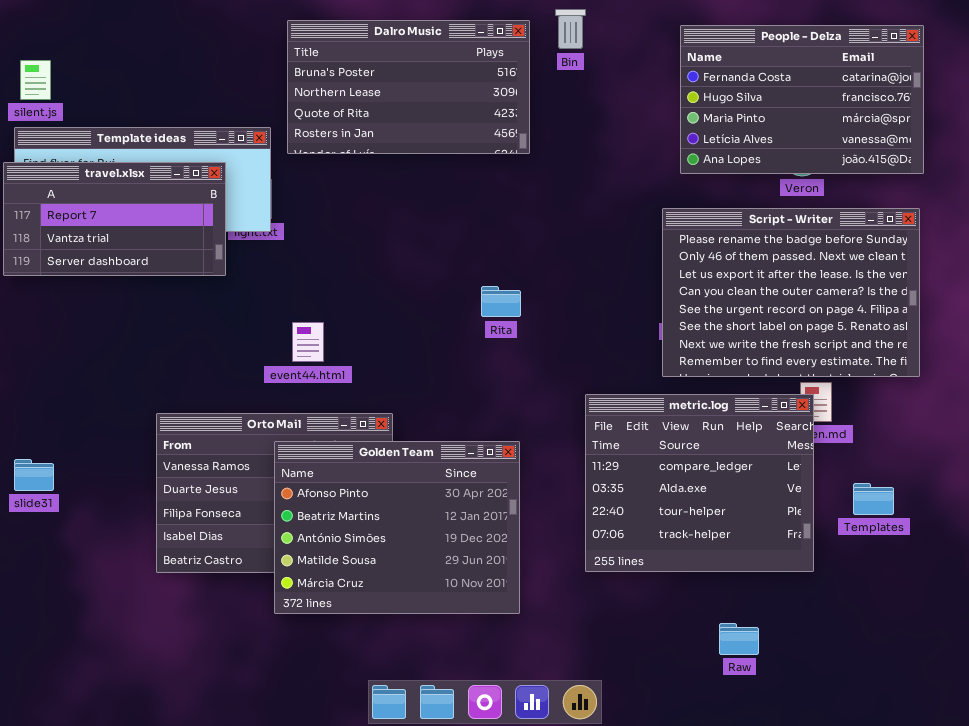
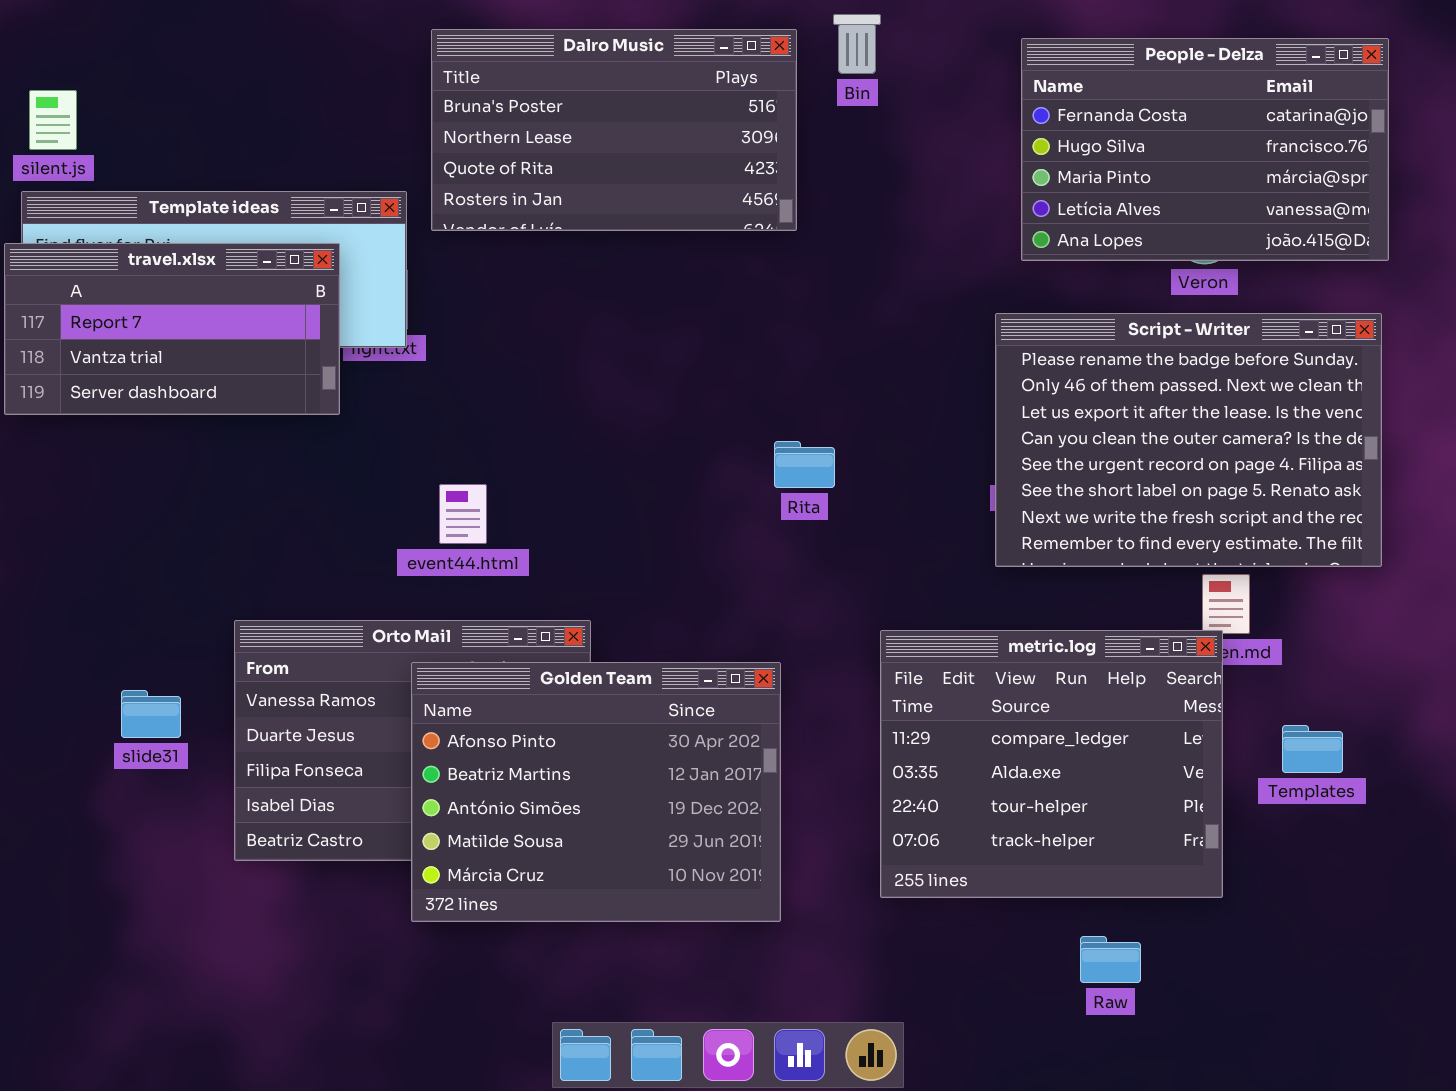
Rita: [481,286,521,317] -> [774,441,835,488], moved
metric.log: [585,394,814,572] -> [880,630,1223,898], moved
slide31: [14,459,54,491] -> [121,690,181,738], moved

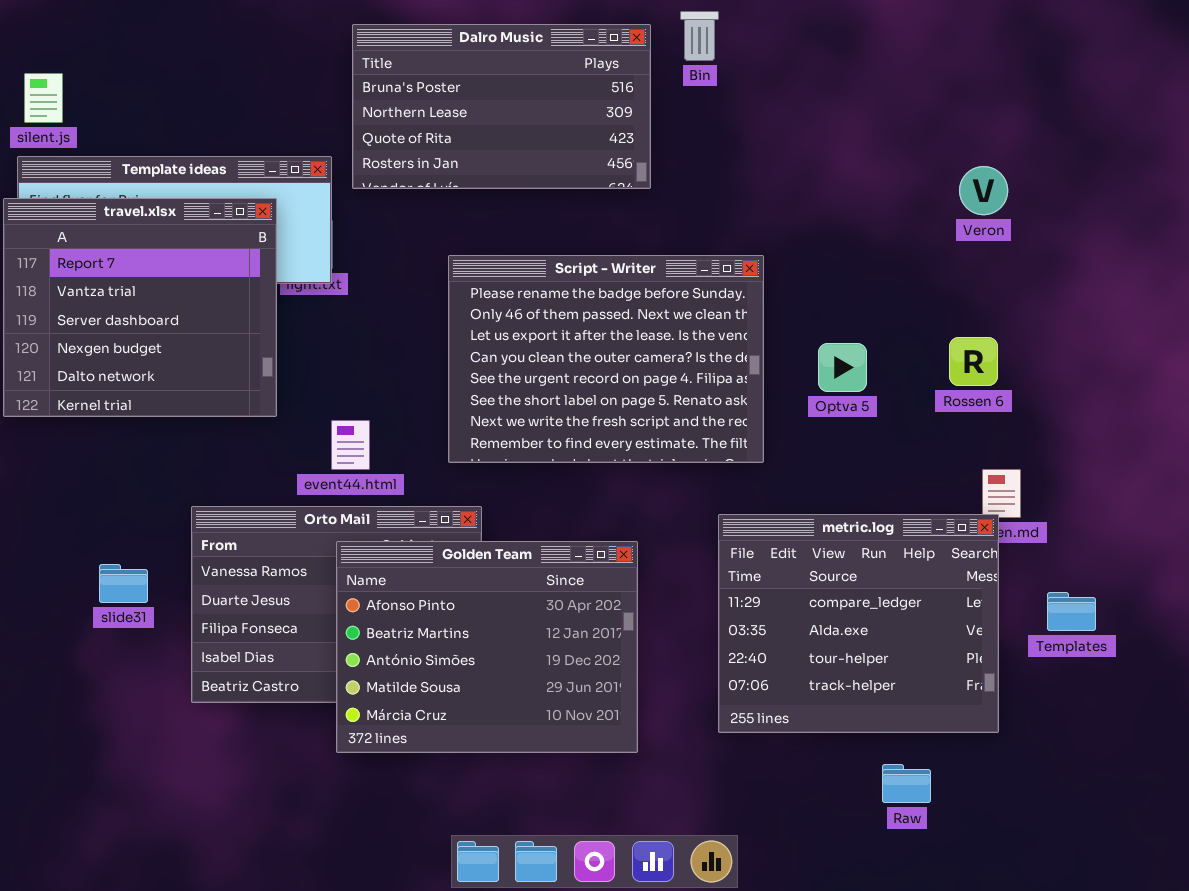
People - Delza: [1021,38,1389,261] -> none, closed
travel.xlsx: [4,243,340,415] -> [3,198,277,417], resized
Script - Writer: [995,313,1382,567] -> [448,255,764,463], moved
event44.html: [439,484,487,544] -> [331,420,370,470], moved

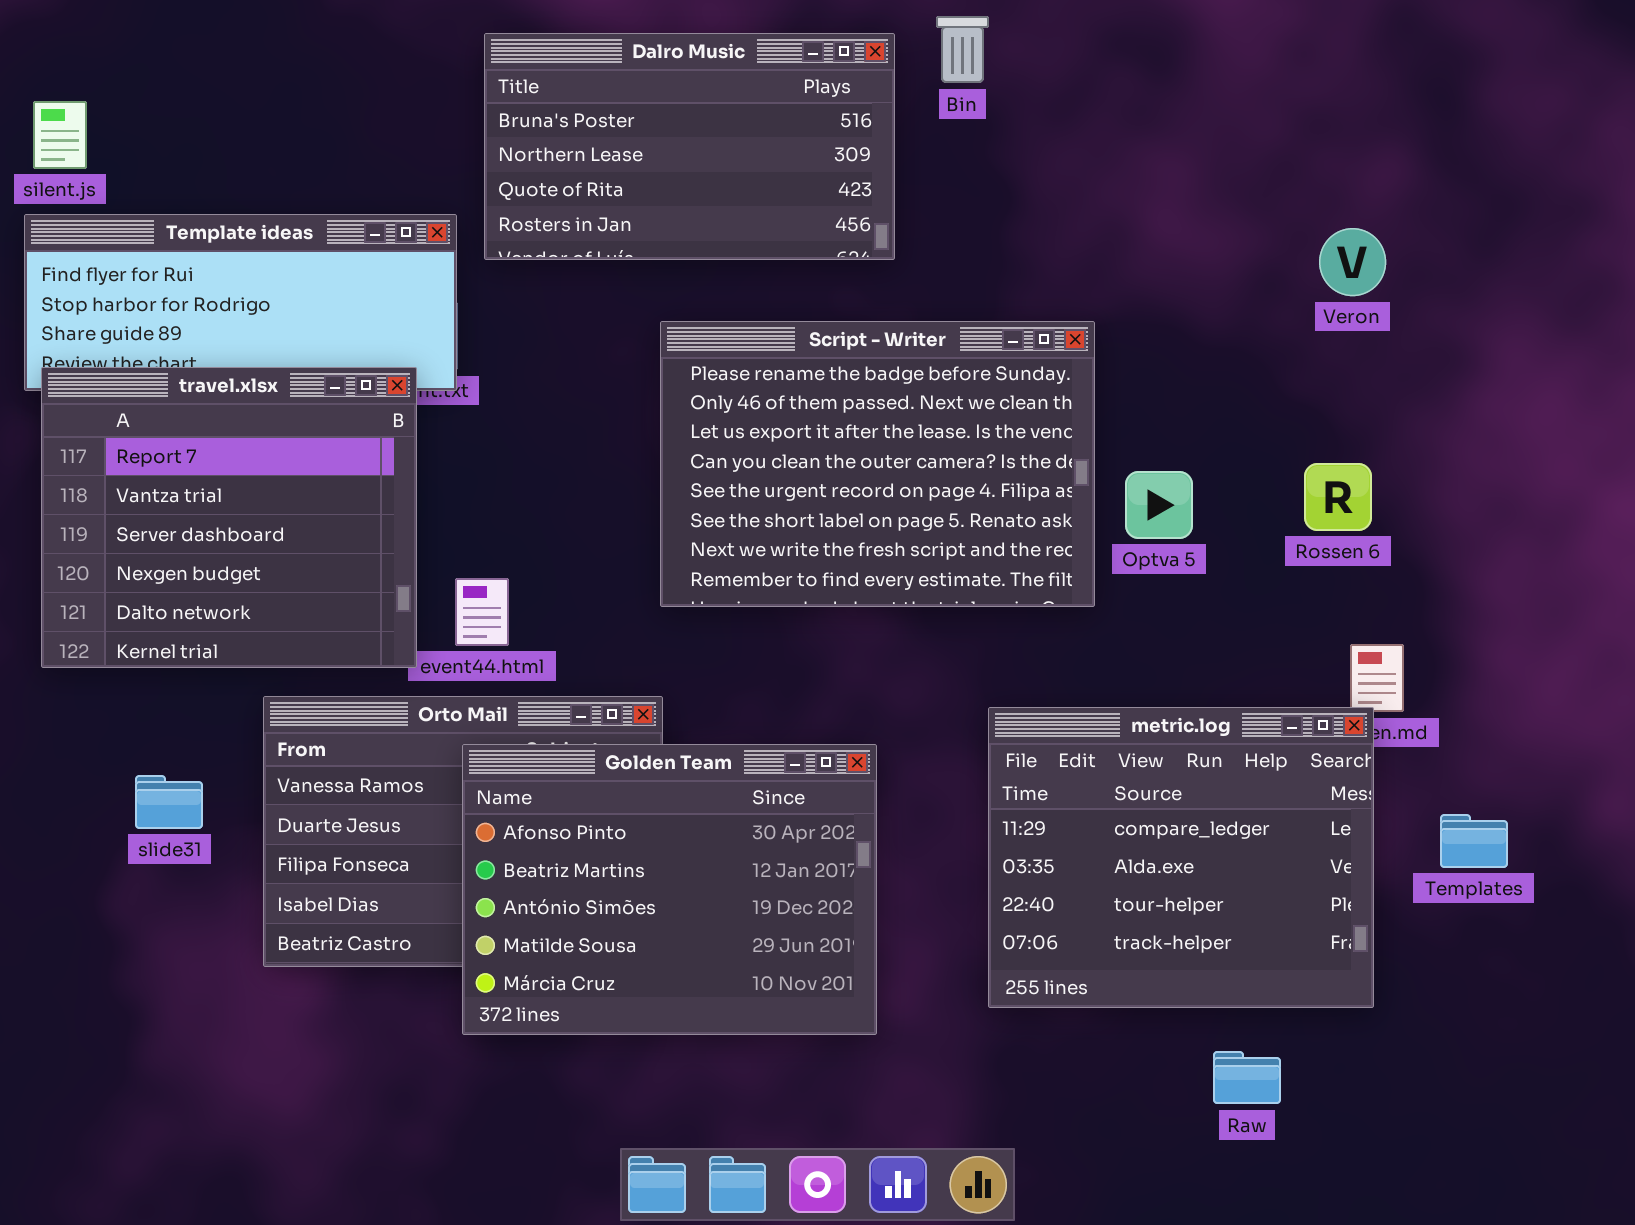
travel.xlsx: [3,198,277,417] -> [41,367,417,668], moved
Script - Writer: [448,255,764,463] -> [660,321,1095,607], moved

